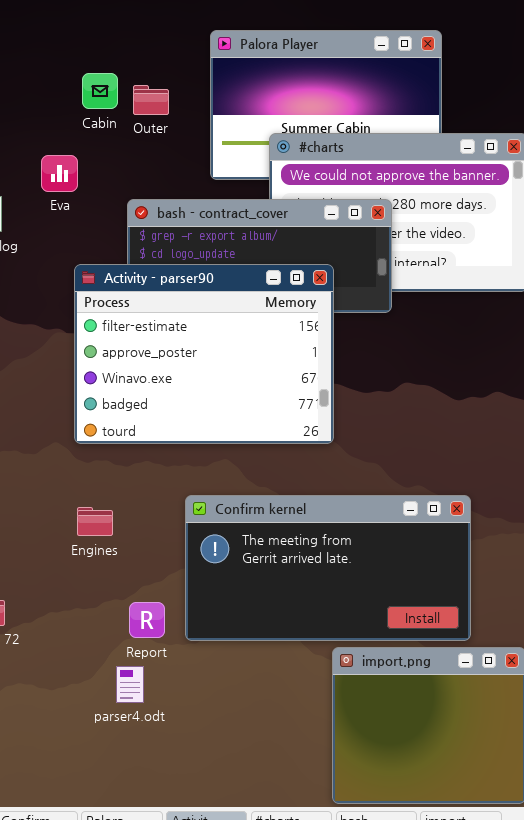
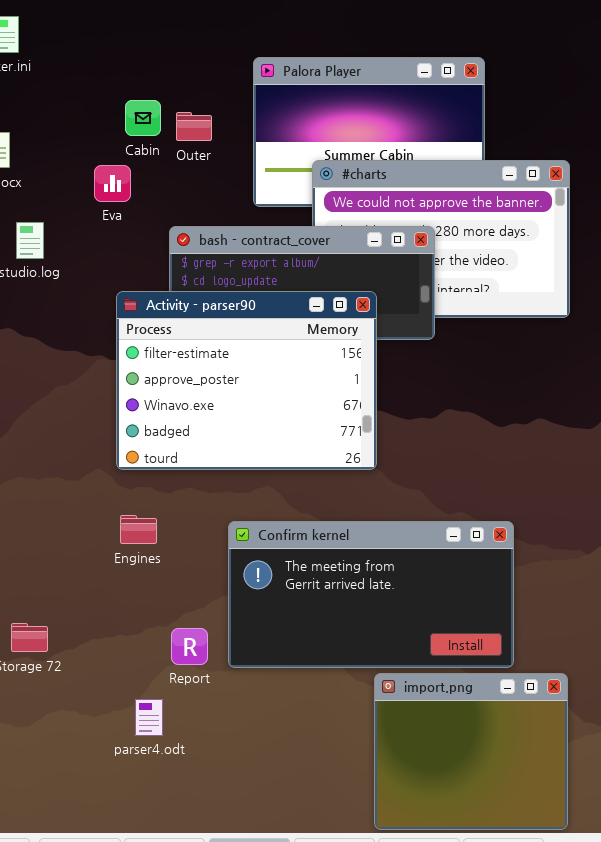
Eva: [41,155,78,192] -> [94,165,131,202], moved
Engines: [77,507,113,536] -> [120,515,157,544], moved
parser4.odt: [116,666,144,703] -> [135,699,163,736], moved

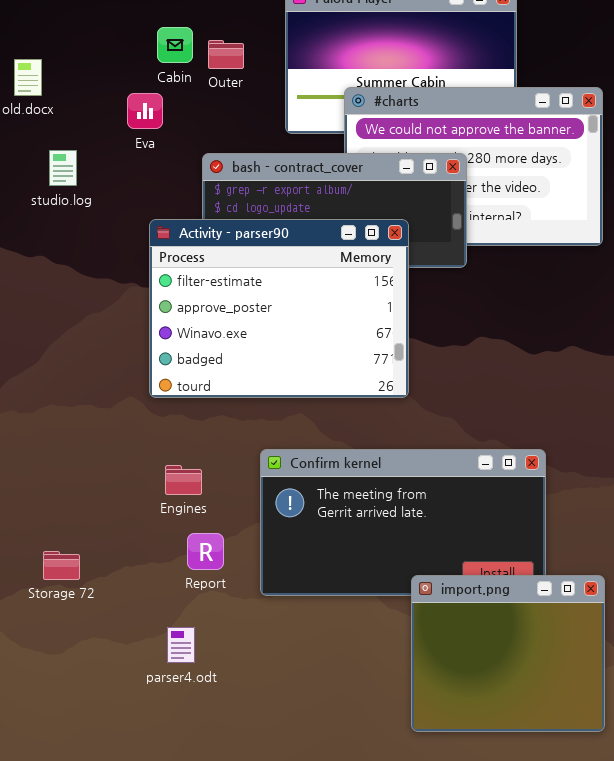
Engines: [120,515,157,544] -> [165,465,202,495], moved
Report: [171,628,208,665] -> [187,533,224,570], moved
import.png: [374,673,568,830] -> [411,575,605,732], moved

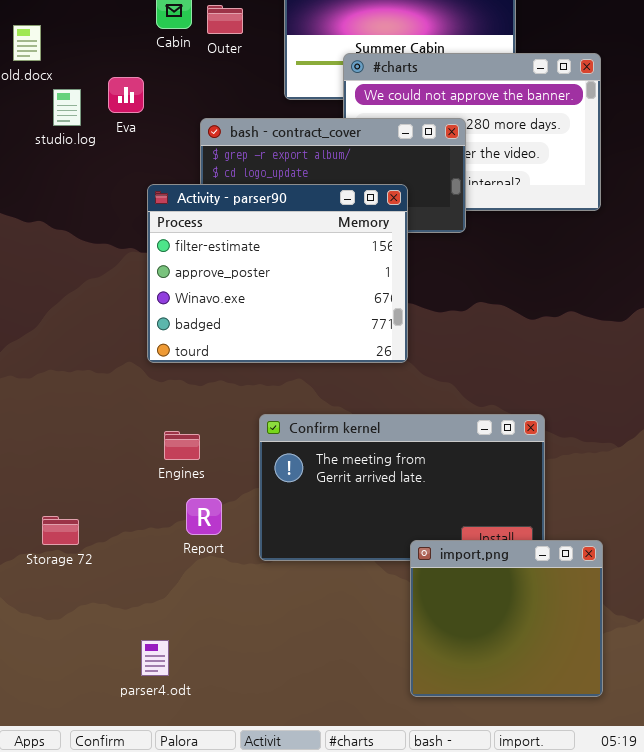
Eva: [127,93,163,129] -> [108,77,144,113], moved
studio.log: [49,150,77,186] -> [53,89,81,126], moved
parser4.odt: [167,627,195,663] -> [141,640,169,676], moved

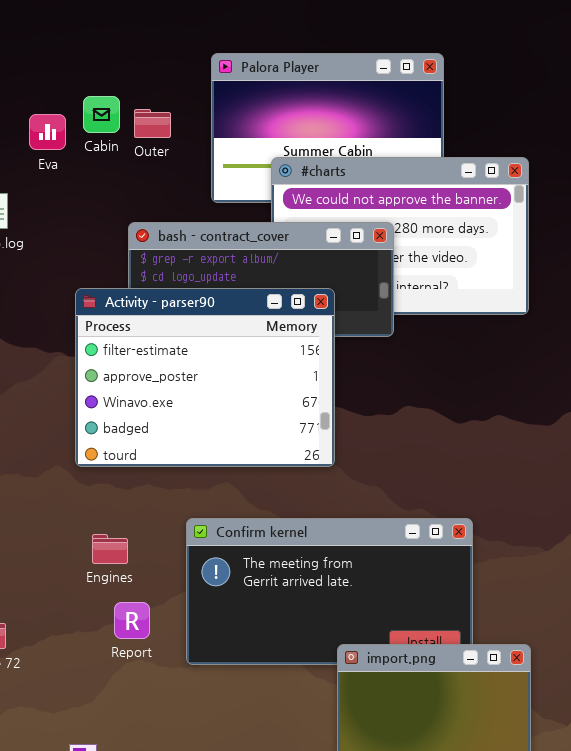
Eva: [108,77,144,113] -> [29,114,66,150], moved

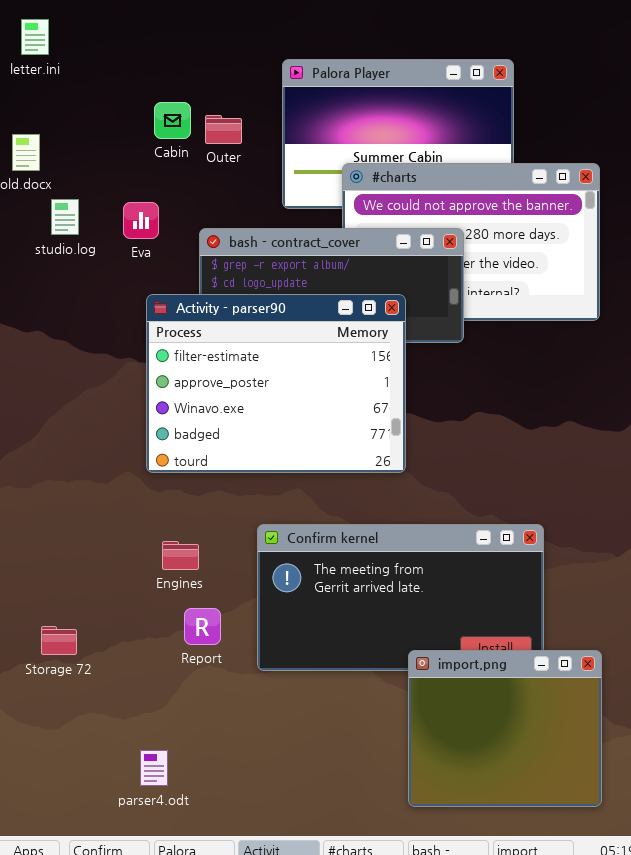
Eva: [29,114,66,150] -> [123,202,159,239], moved

